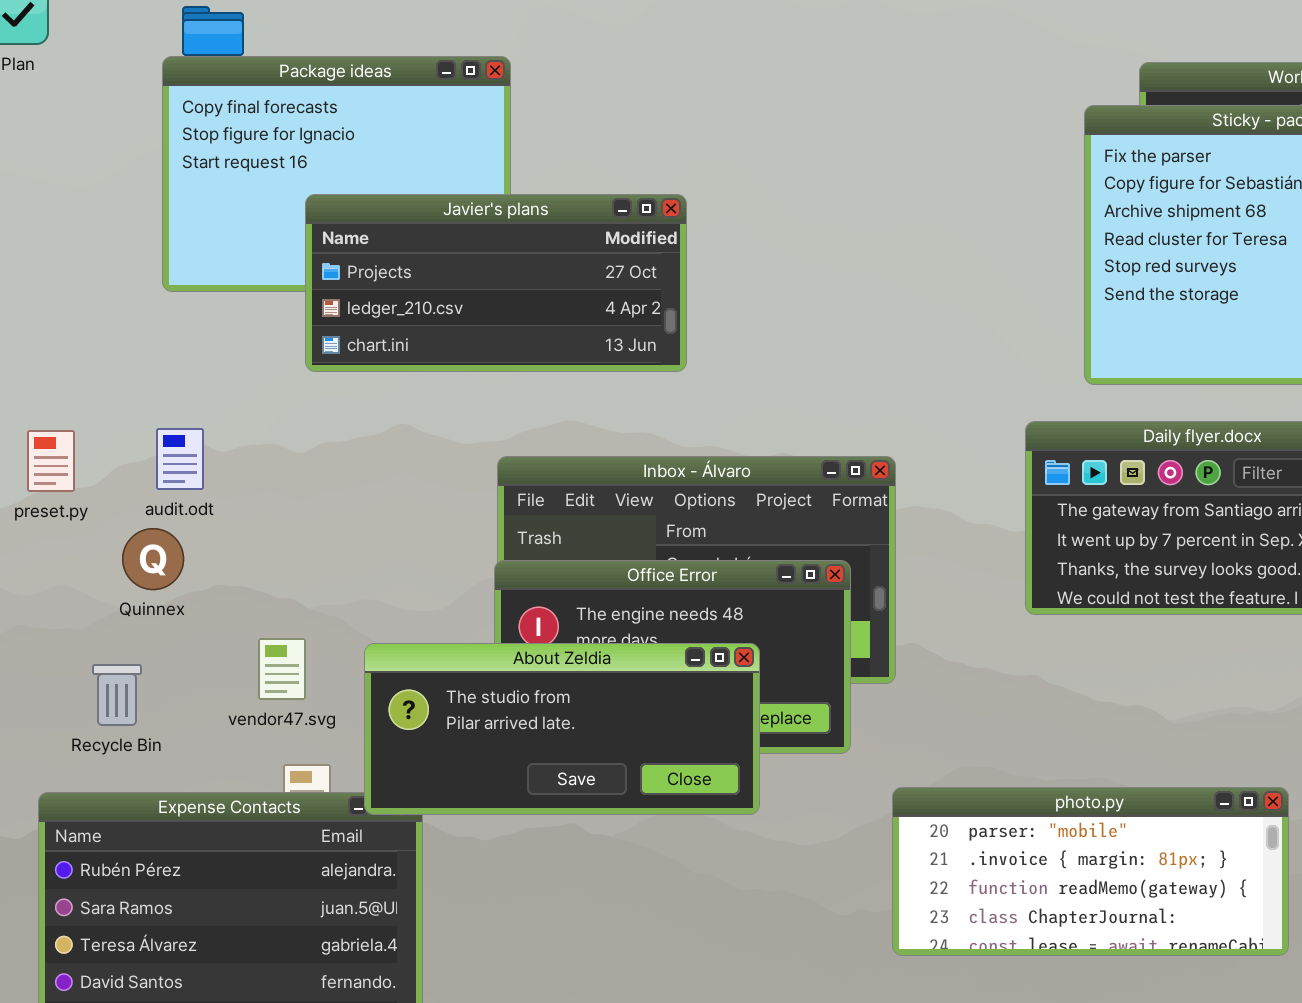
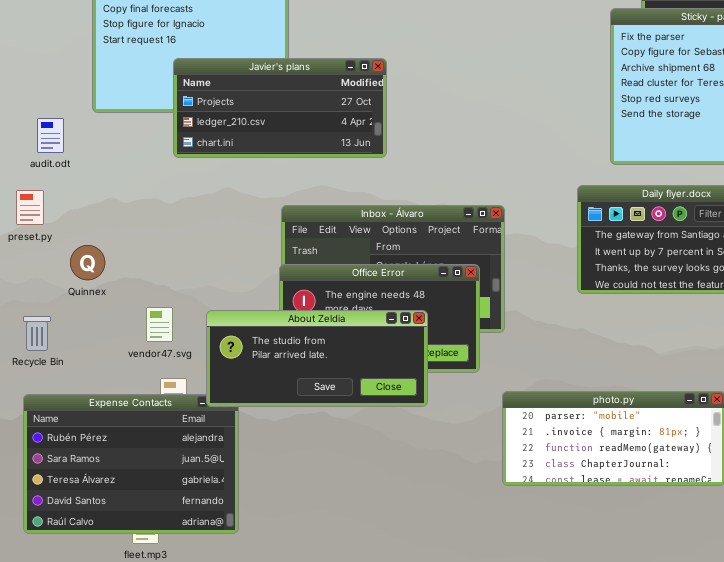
audit.odt: [156,428,204,490] -> [37,118,64,153], moved
Recycle Bin: [92,664,142,726] -> [23,316,51,351], moved

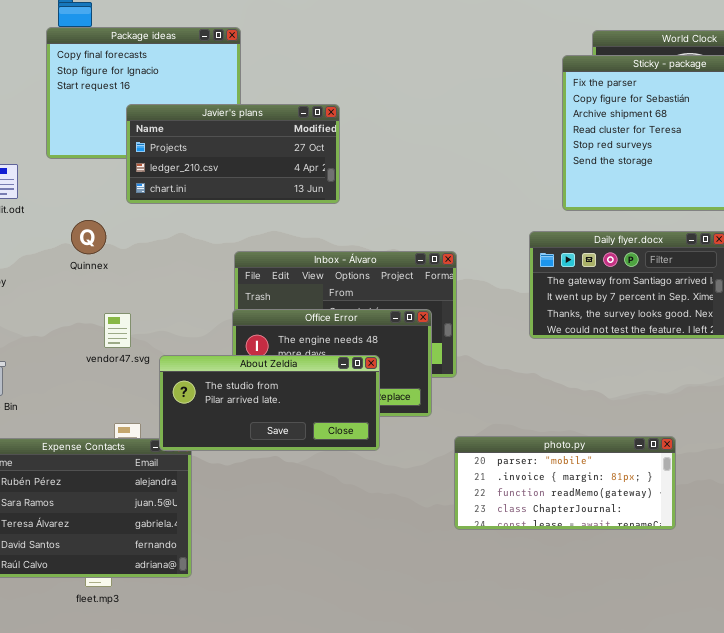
Quinnex: [70,245,105,280] -> [71,220,106,254], moved
vendor47.svg: [146,307,173,342] -> [104,313,131,348], moved

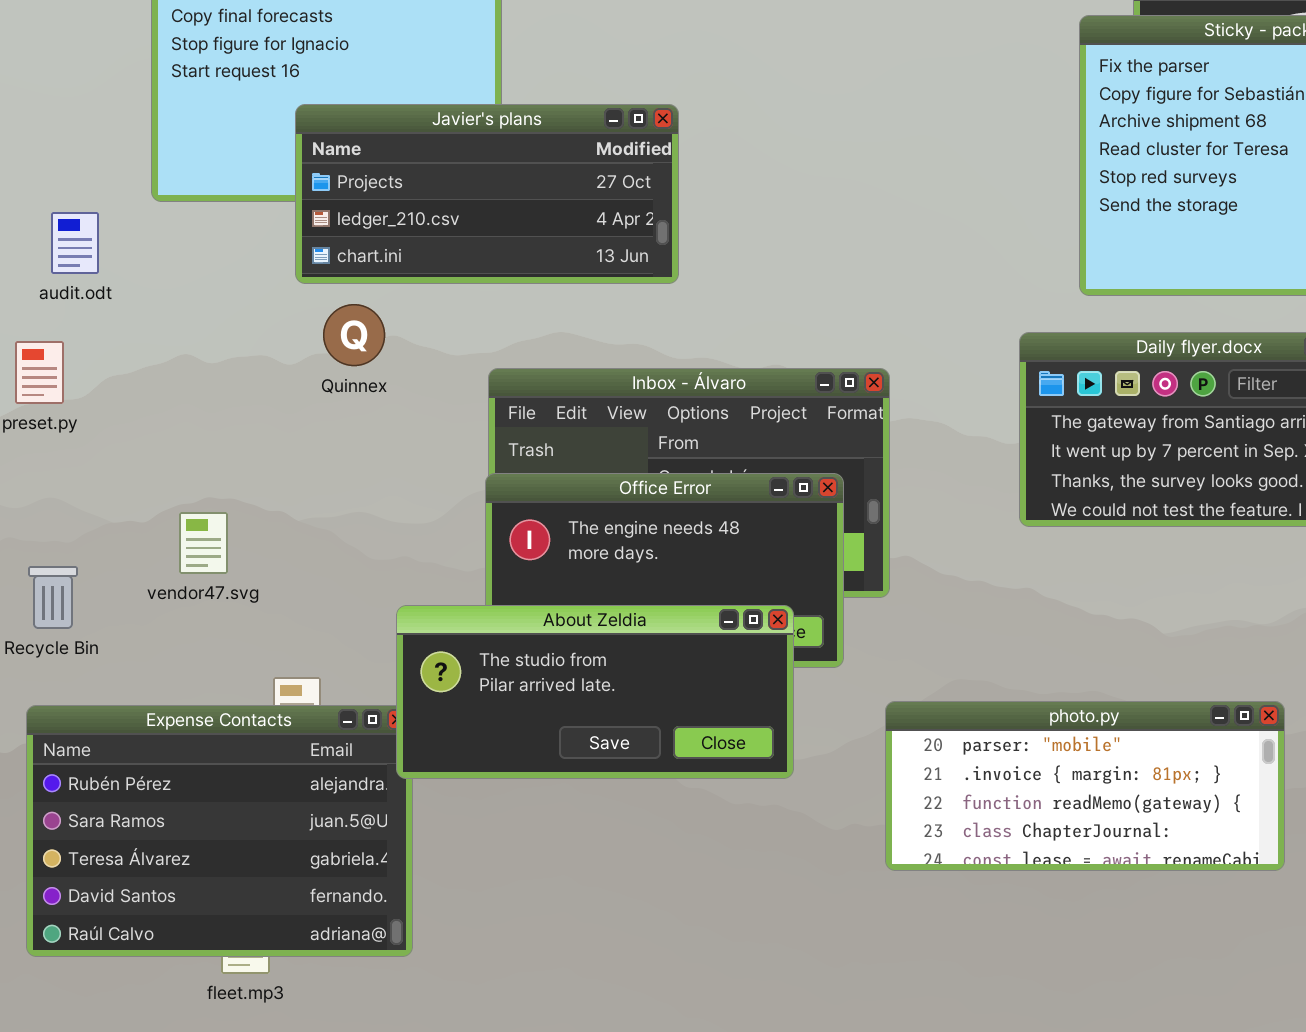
Quinnex: [71,220,106,254] -> [323,304,385,366], moved
vendor47.svg: [104,313,131,348] -> [179,512,228,574], moved
About Zeldia: [159,355,380,451] -> [396,605,794,779], moved

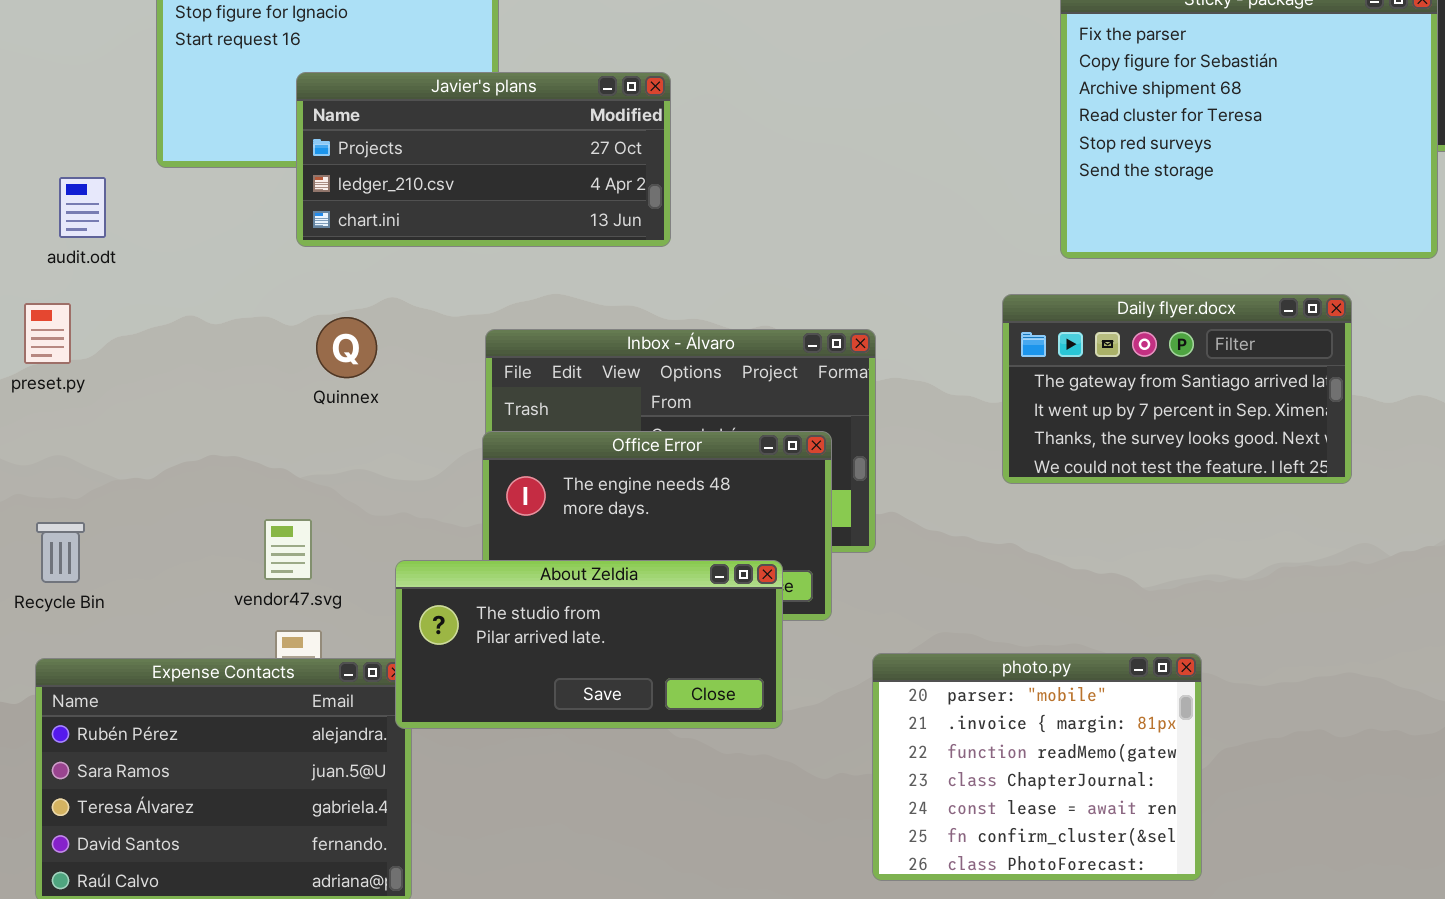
Quinnex: [323,304,385,366] -> [316,317,377,378], moved
vendor47.svg: [179,512,228,574] -> [264,519,312,580], moved
photo.py: [885,701,1285,871] -> [872,653,1202,881], resized

